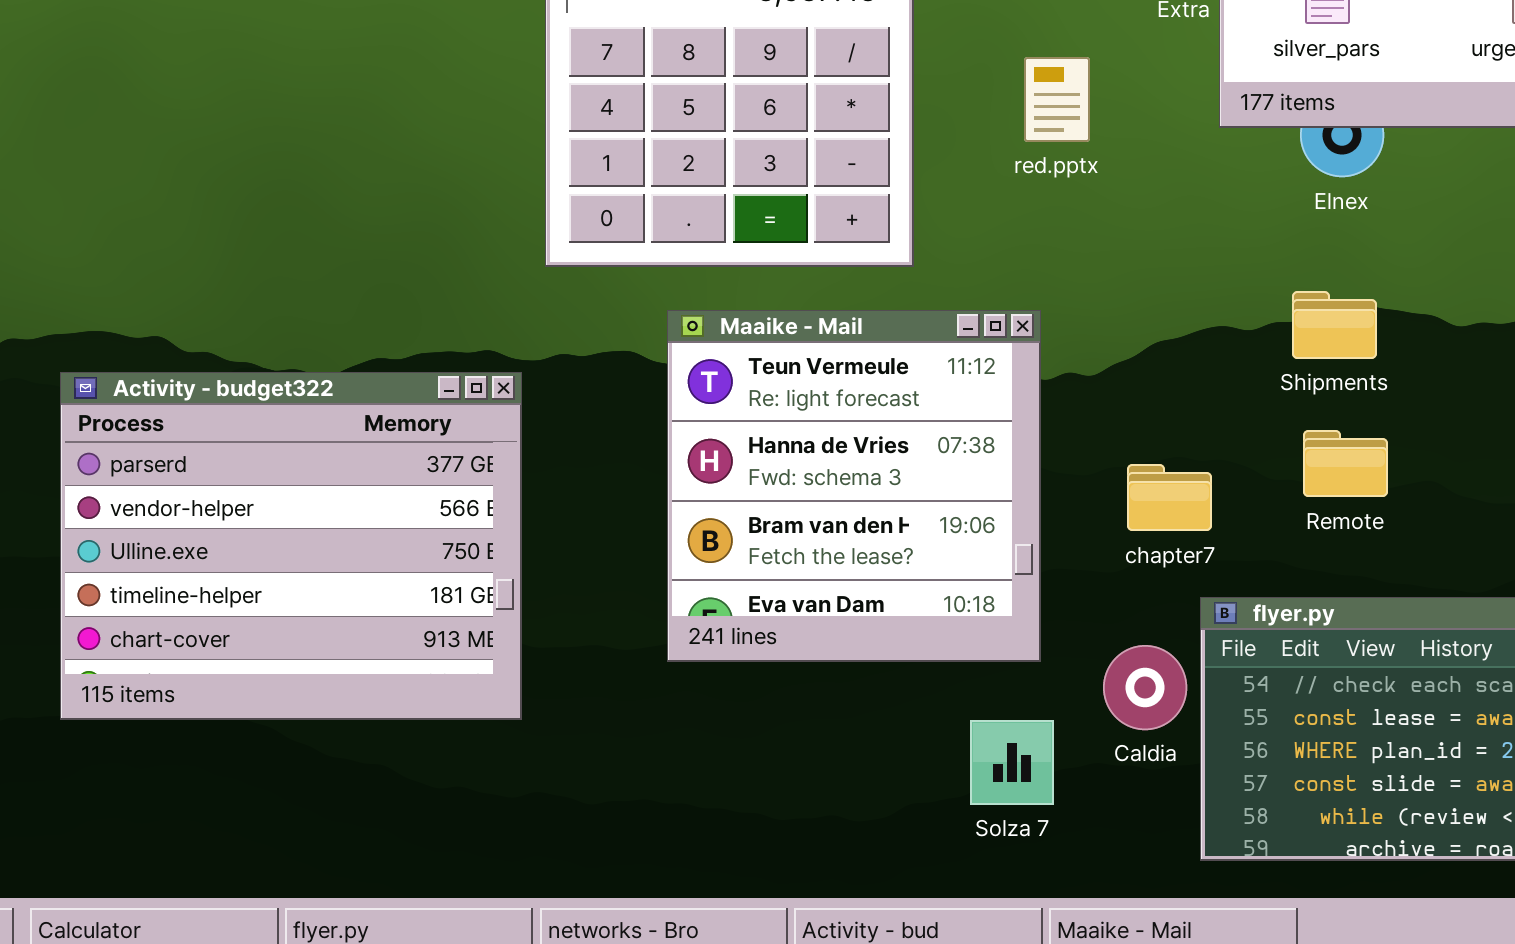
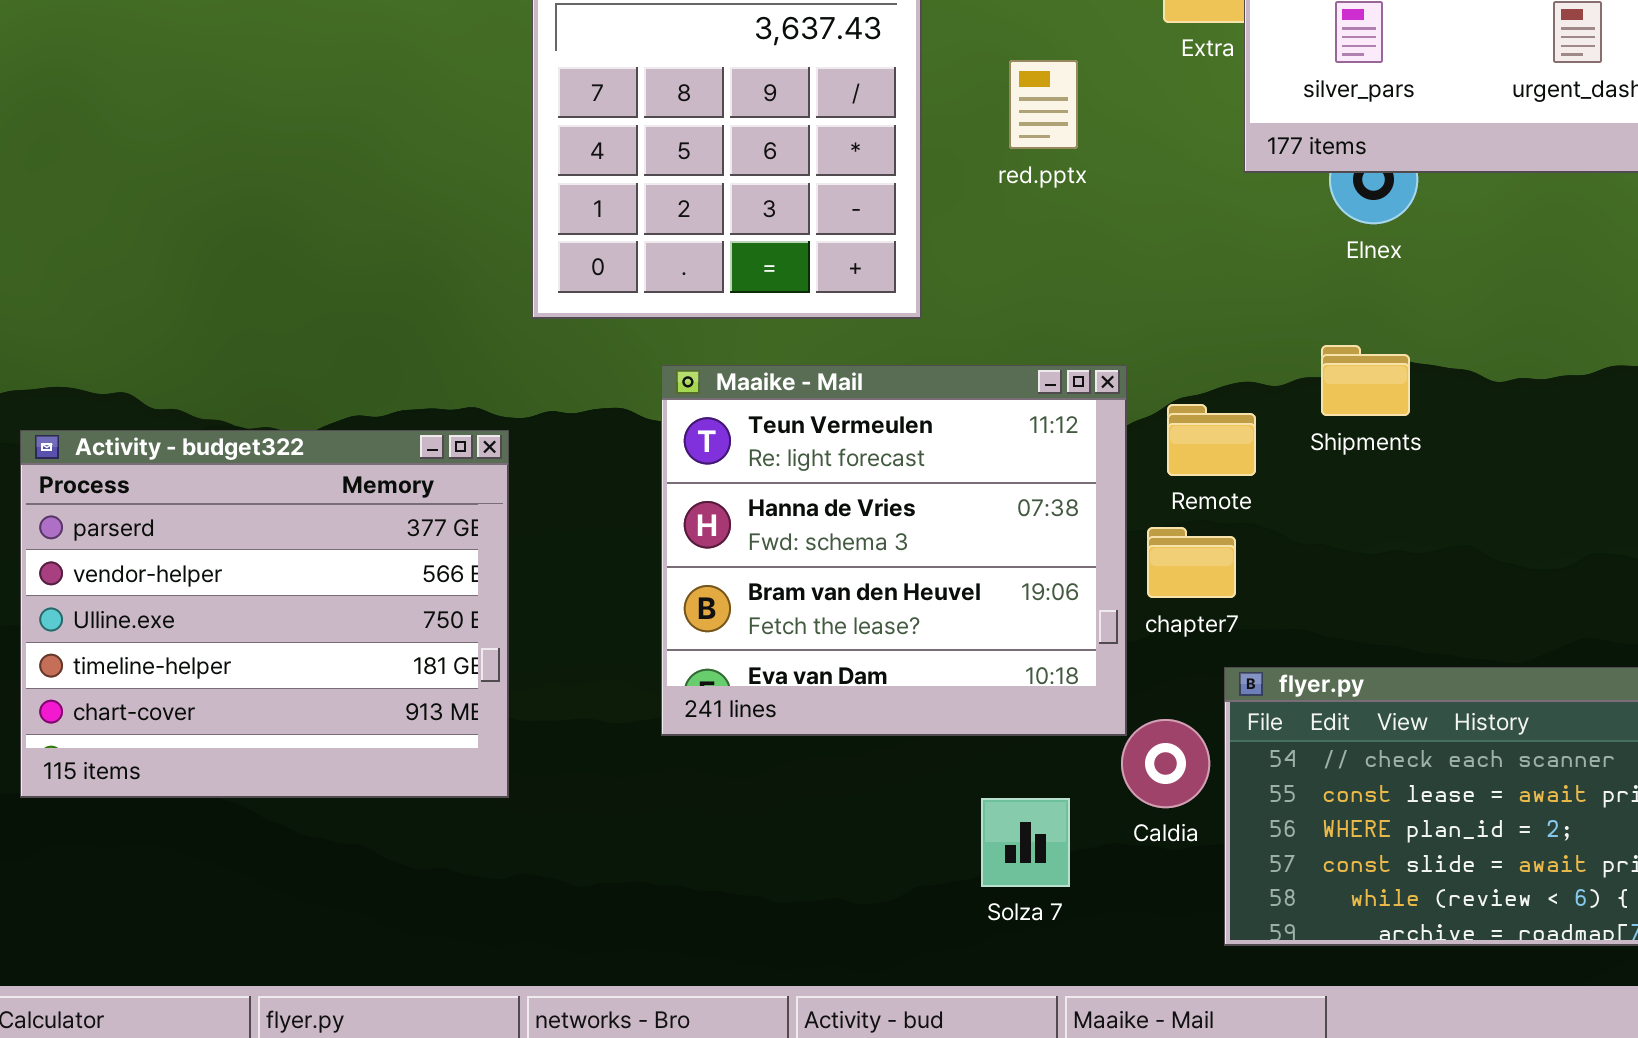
red.pptx: [1024,57,1090,142] -> [1009,60,1078,149], moved
Maaike - Mail: [667,310,1041,662] -> [661,365,1127,736], resized
Remote: [1303,430,1388,497] -> [1167,404,1256,476], moved

